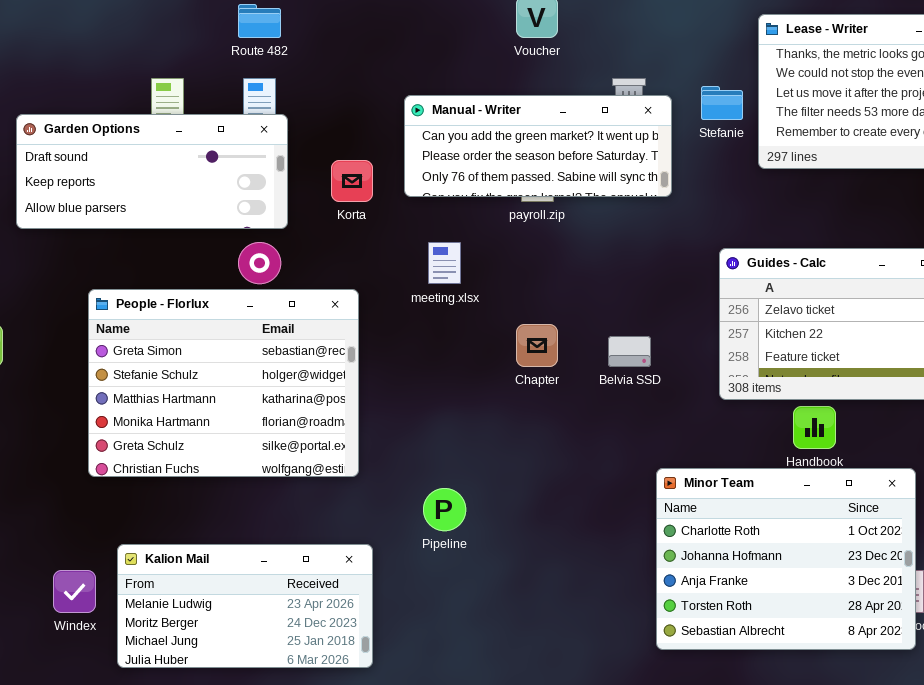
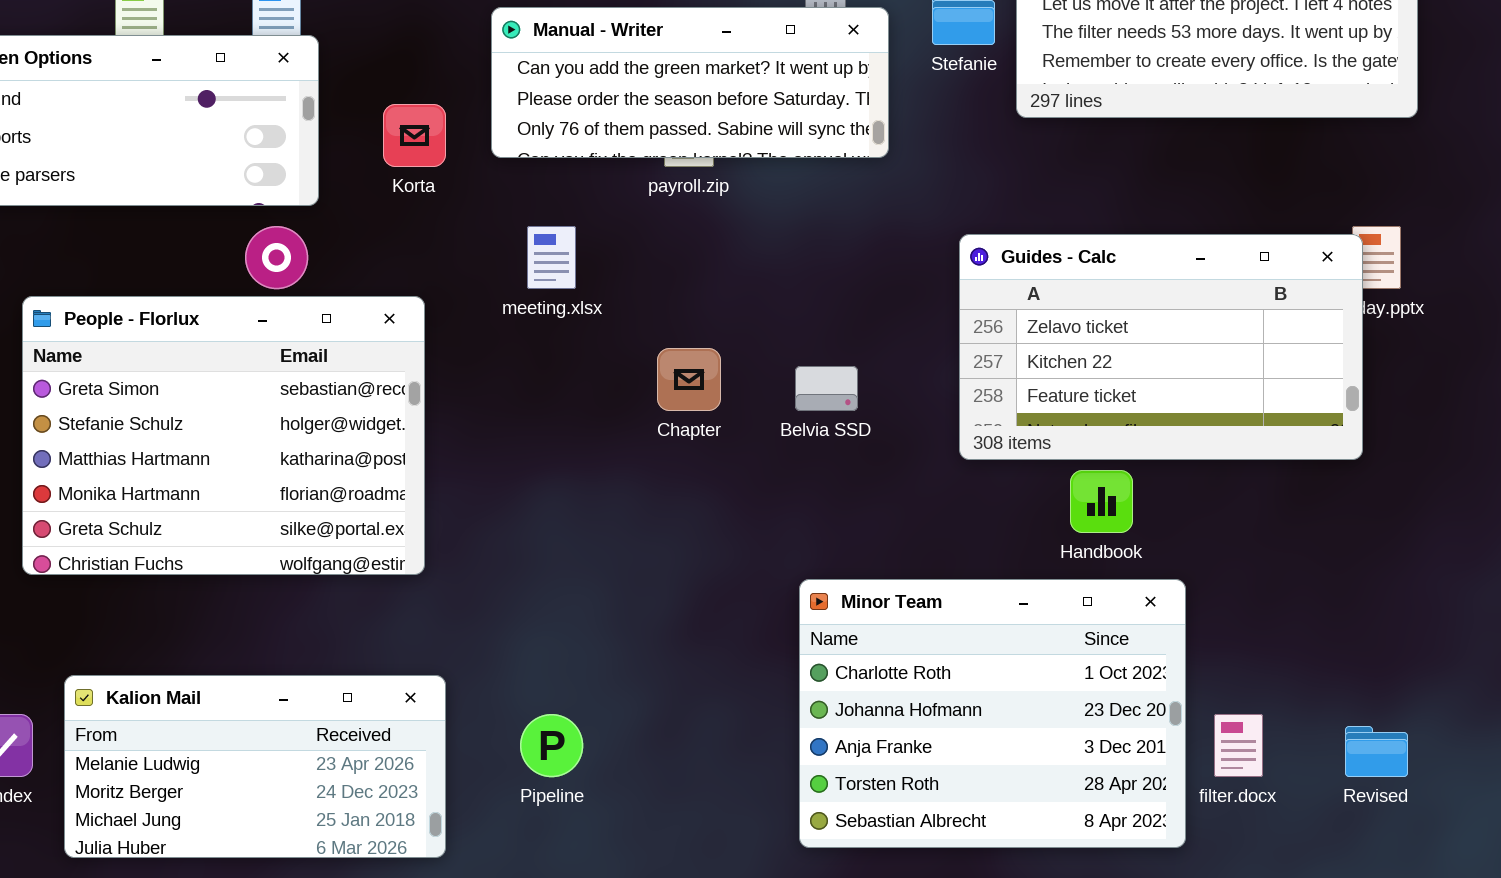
Minor Team: [656,468,916,650] -> [799,579,1186,848], moved
Pipeline: [423,488,466,531] -> [520,714,583,777], moved

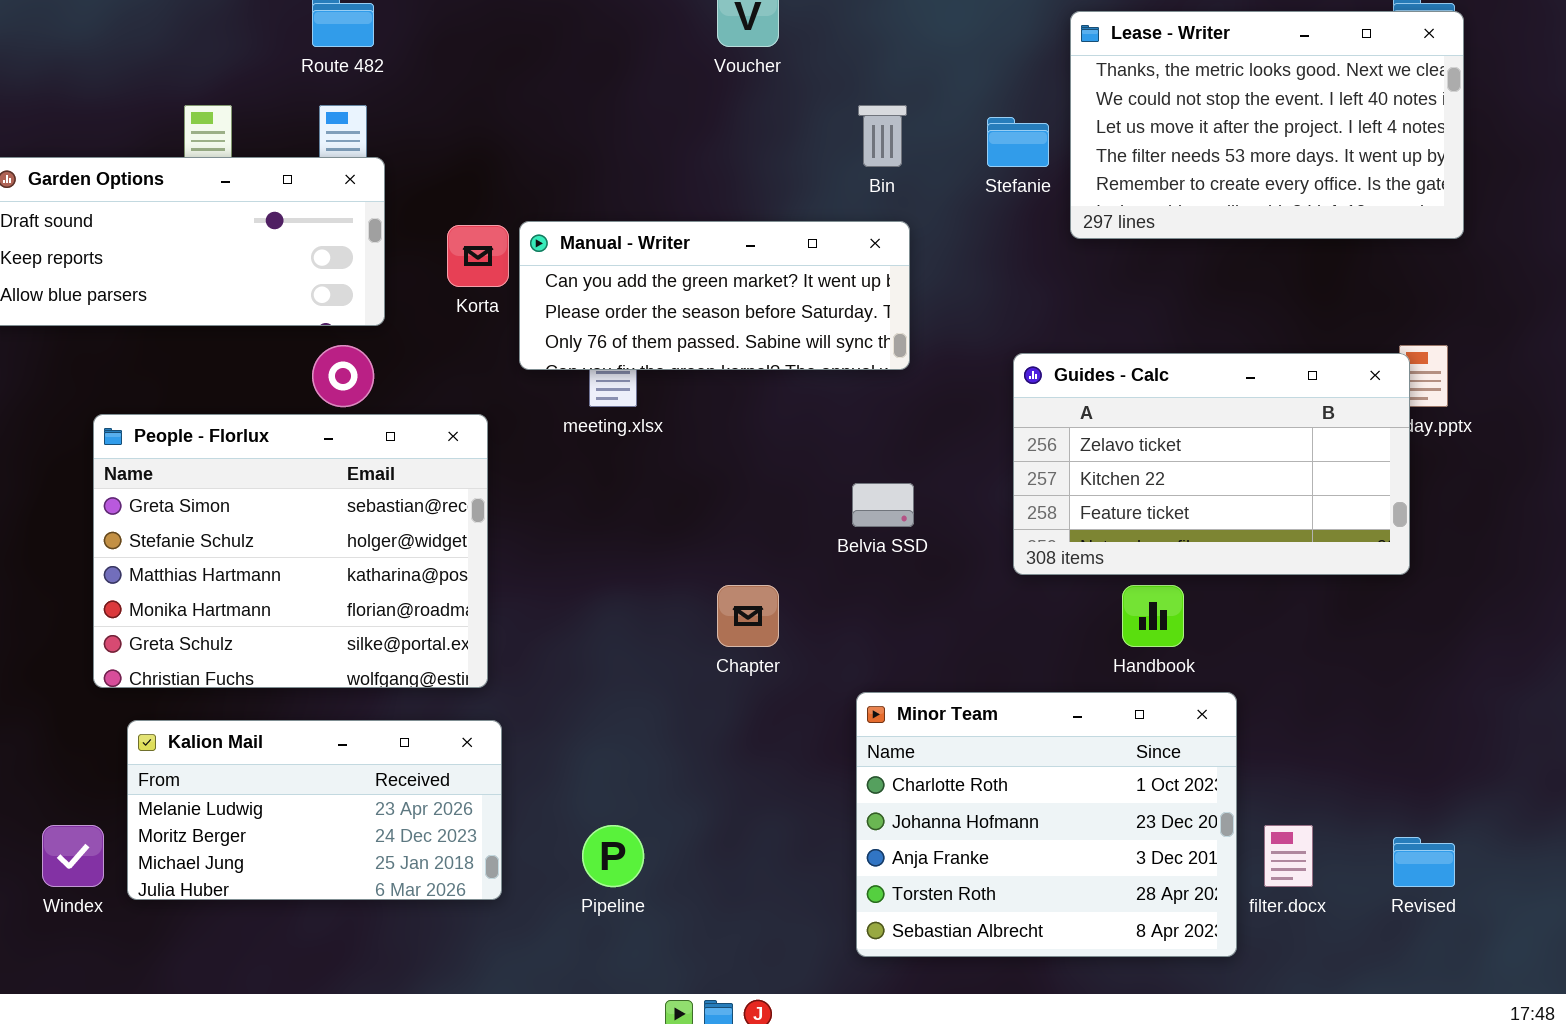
Manual - Writer: [491,7,889,158] -> [519,221,910,370], moved
Chapter: [657,348,721,411] -> [717,585,779,647], moved
Kalion Mail: [64,675,446,858] -> [127,720,502,900], moved

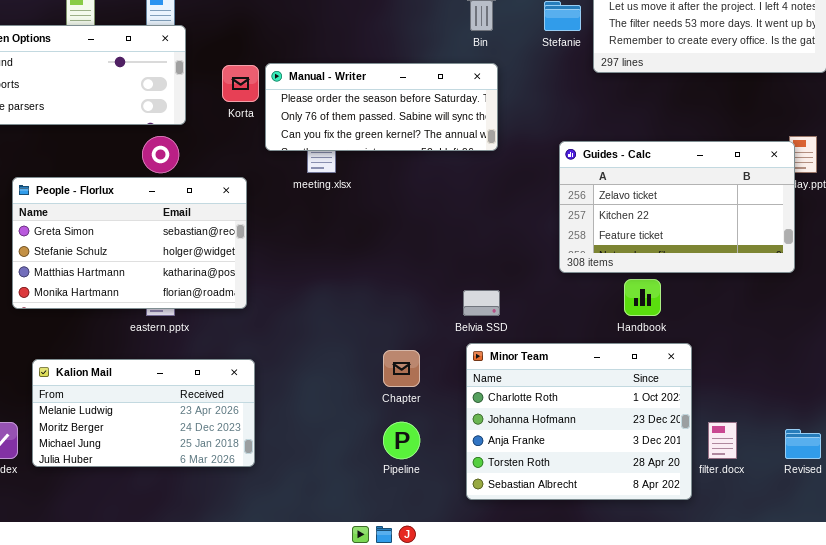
Manual - Writer: [519,221,910,370] -> [265,63,498,151], scrolled down 1 row
People - Florlux: [93,414,488,688] -> [12,177,247,309], resized
Belvia SSD: [852,483,914,527] -> [463,290,500,316], moved
Chapter: [717,585,779,647] -> [383,350,420,387], moved
Pipeline: [582,825,644,887] -> [383,422,420,459], moved

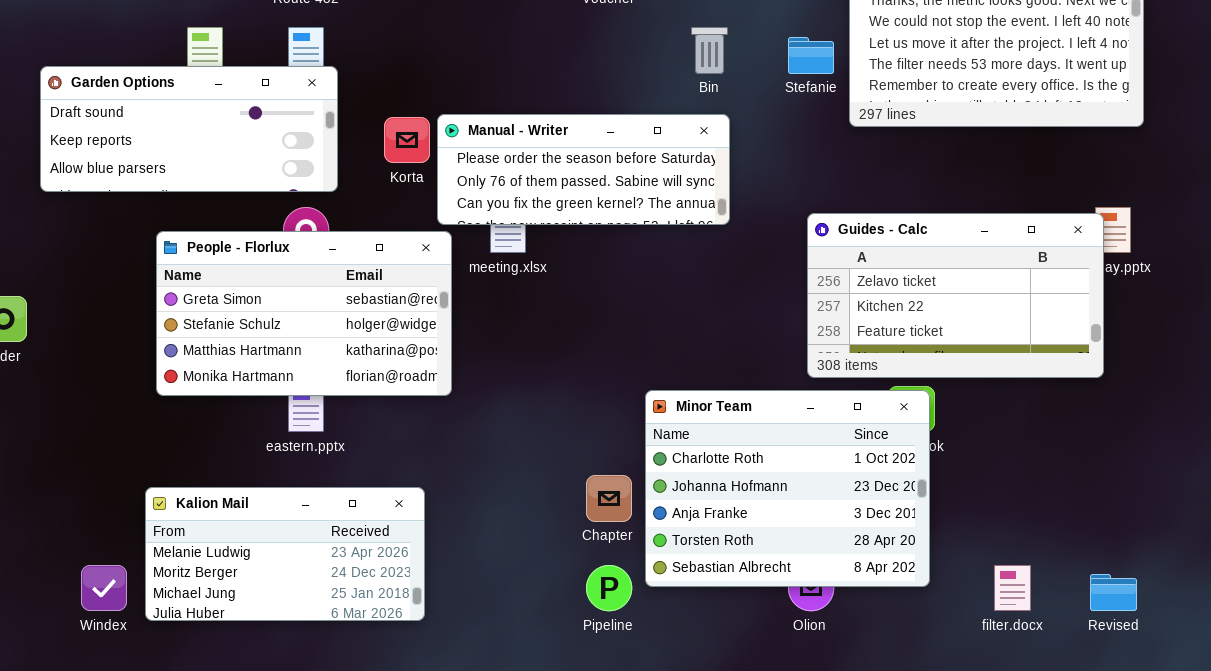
People - Florlux: [12,177,247,309] -> [156,231,452,396], moved
Minor Team: [466,343,692,500] -> [645,390,930,587], moved

